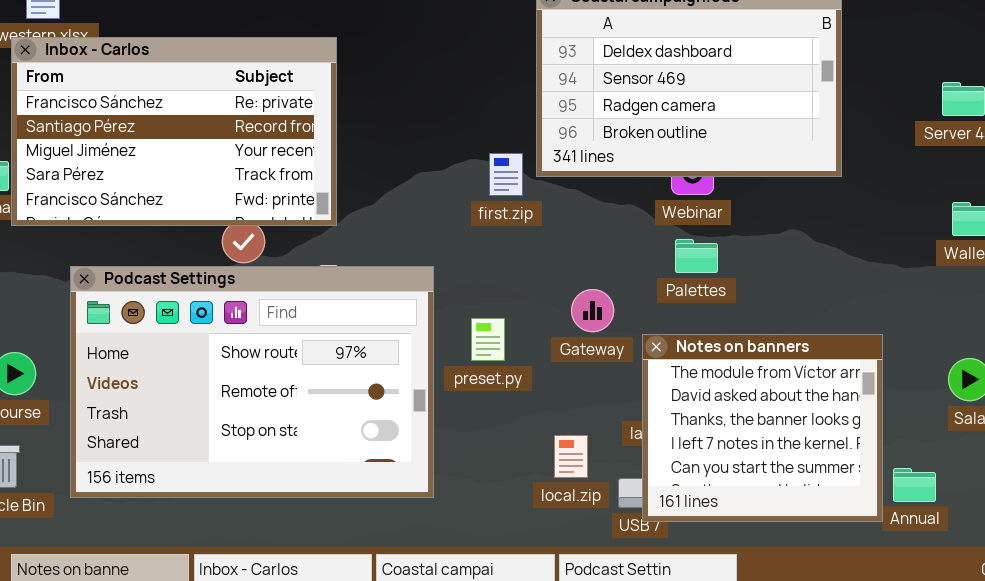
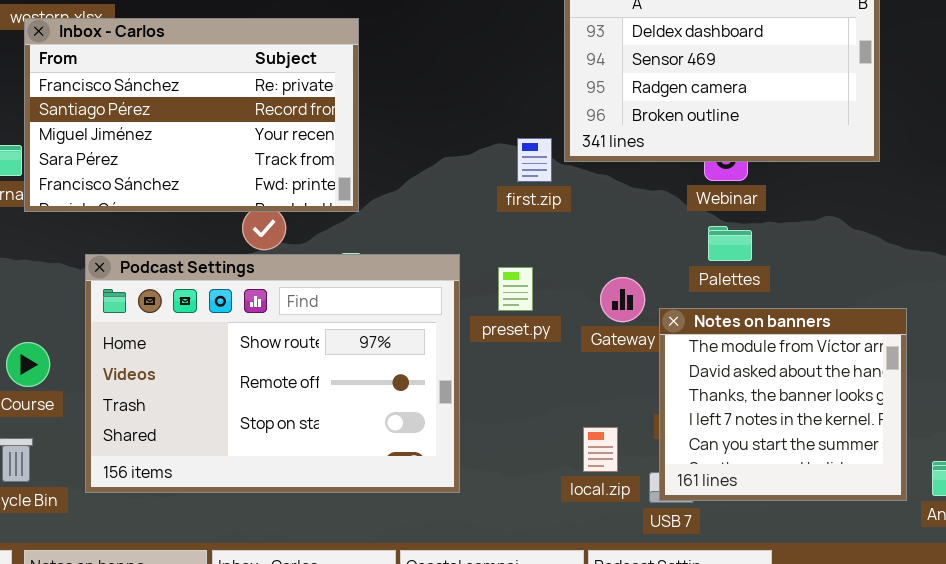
preset.py: [471,318,505,361] -> [498,267,533,311], moved
Notes on banners: [642,334,883,522] -> [659,308,907,501], moved

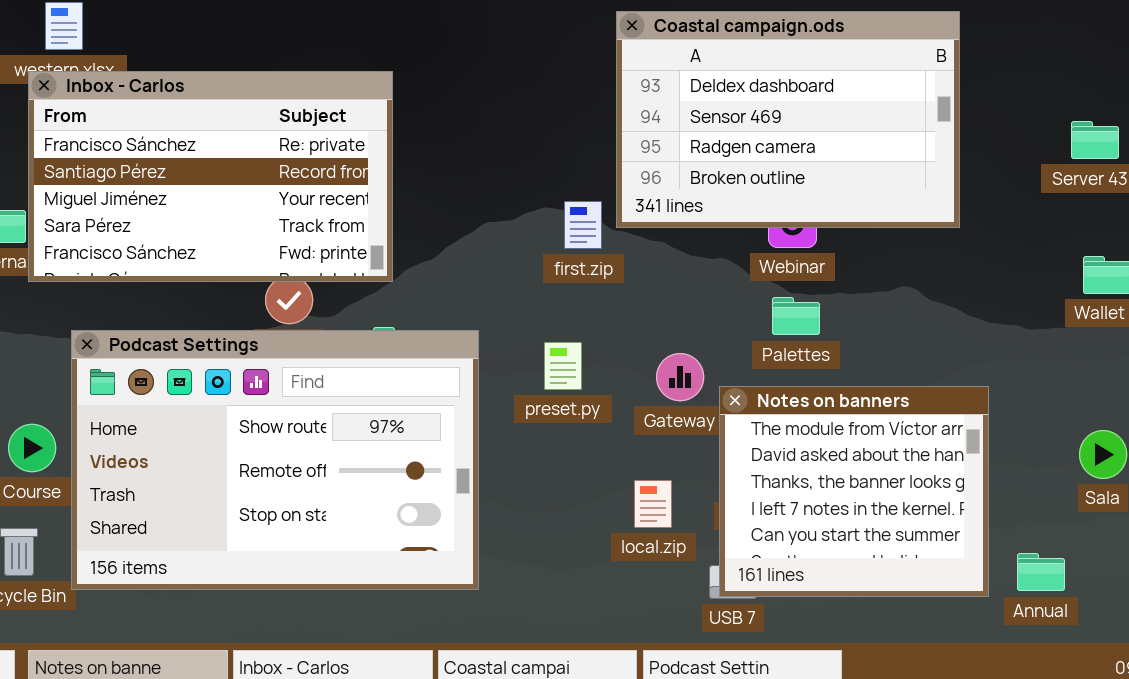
Podcast Settings: [85,254,460,493] -> [71,330,479,590], moved
local.zip: [583,427,618,472] -> [634,480,672,528], moved

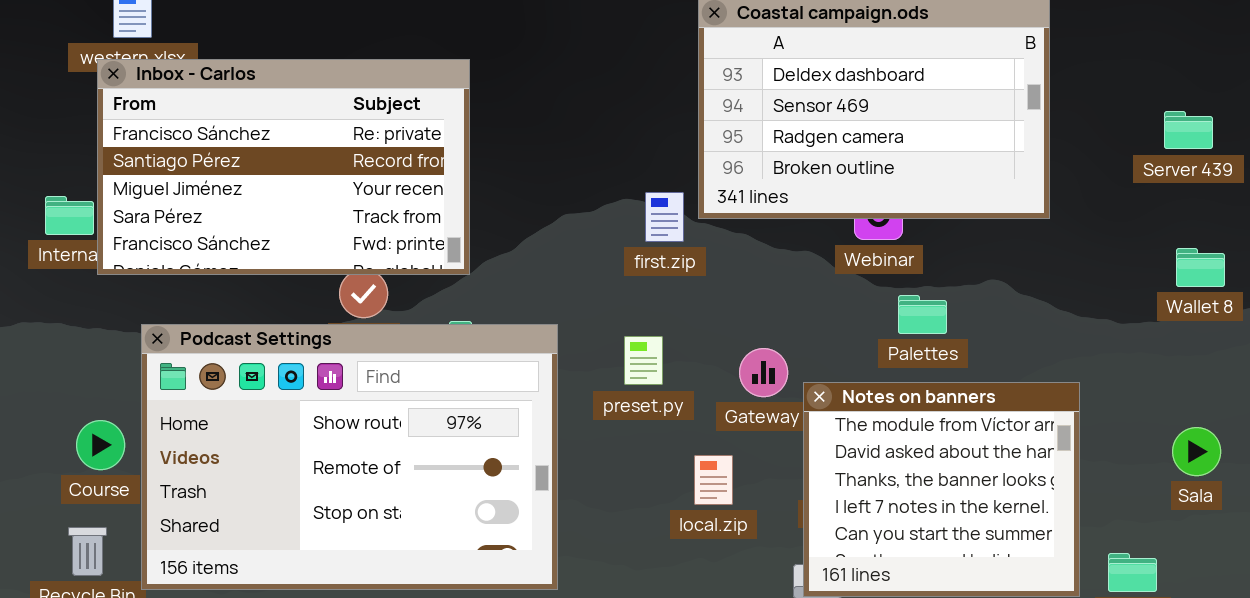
Palettes: [772,297,820,335] -> [898,295,947,334], moved
local.zip: [634,480,672,528] -> [694,455,733,505], moved

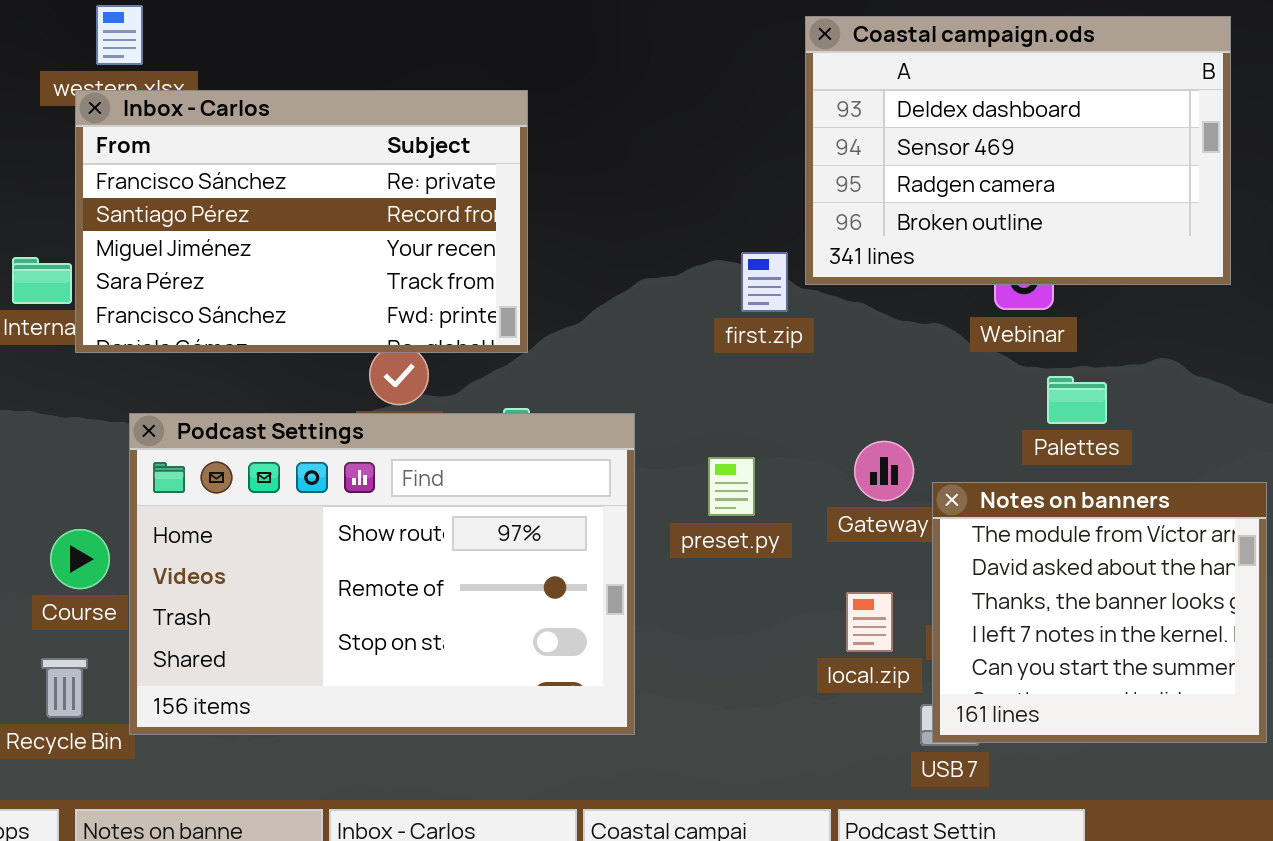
preset.py: [624,336,663,385] -> [708,457,755,516], moved
local.zip: [694,455,733,505] -> [846,592,893,652], moved

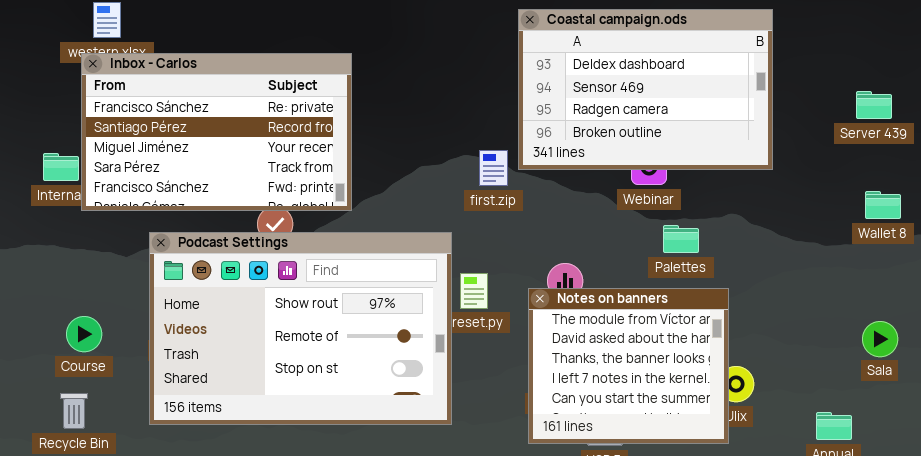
Podcast Settings: [129,413,635,735] -> [149,232,452,425], moved
Notes on banners: [932,482,1267,743] -> [528,288,729,444], moved

